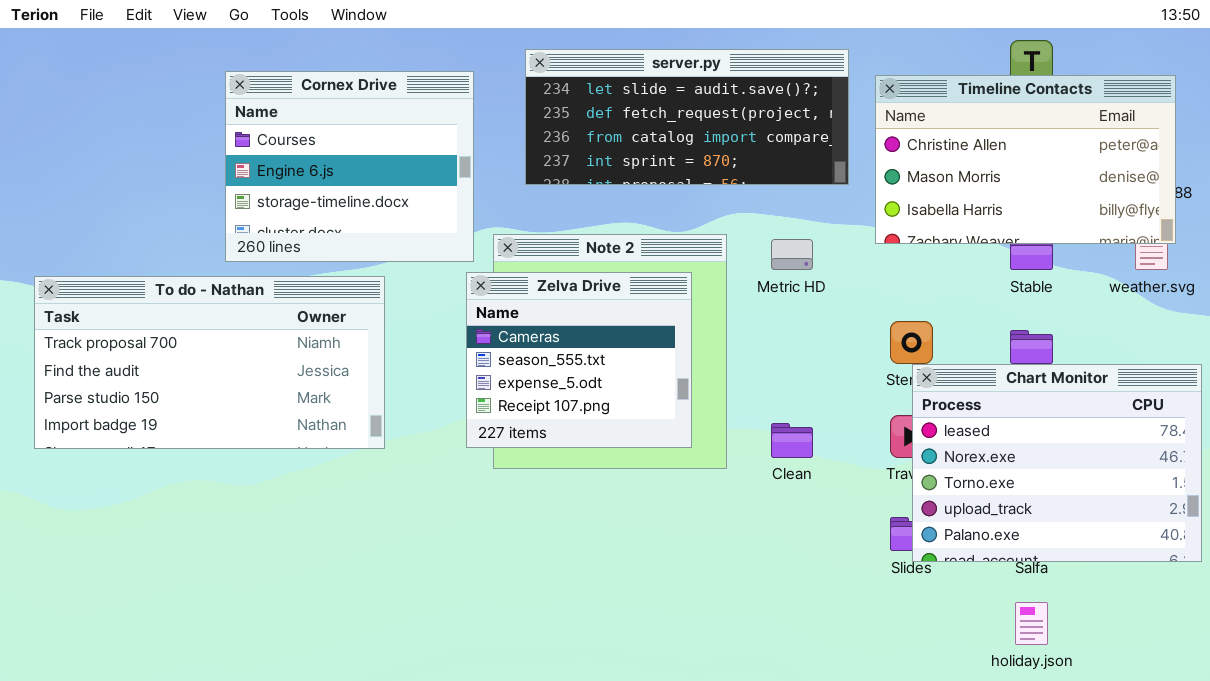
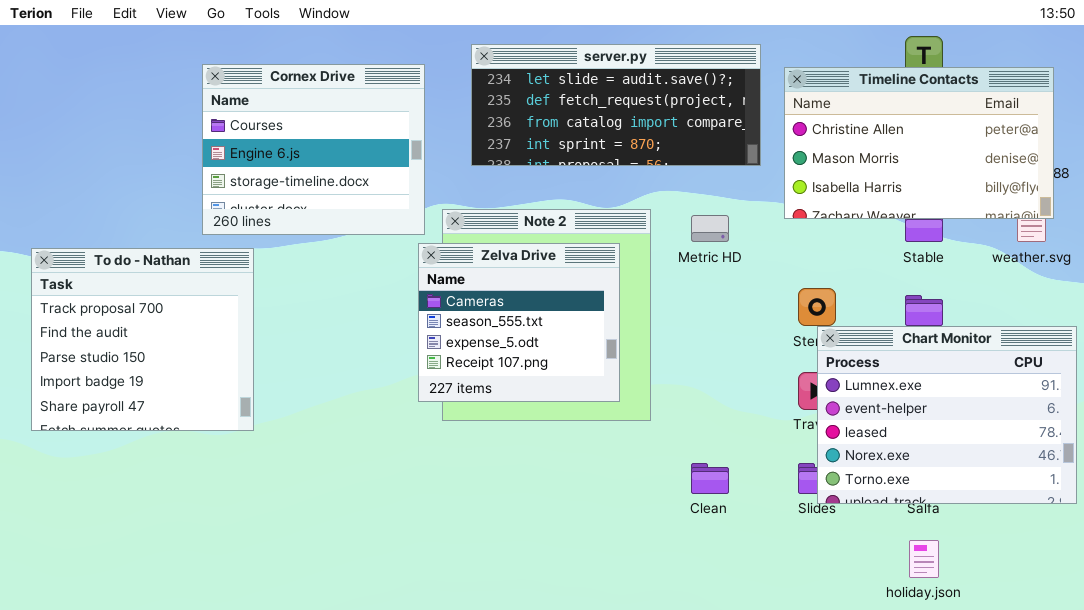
To do - Nathan: [34,276,385,449] -> [31,248,254,431], resized
Chart Monitor: [912,364,1202,562] -> [817,326,1077,504], scrolled up 2 rows
Clean: [771,423,813,458] -> [691,463,729,494], moved

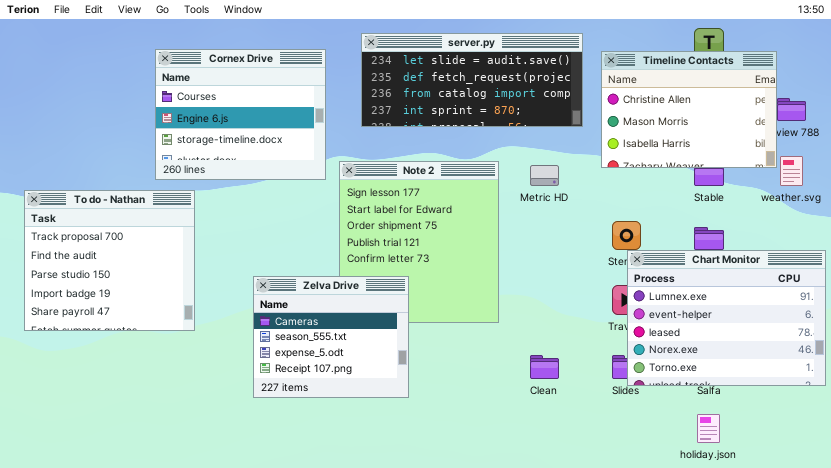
Timeline Contacts: [784,67,1054,219] -> [601,51,777,168], resized
Zelva Drive: [418,243,620,402] -> [253,276,409,398], moved

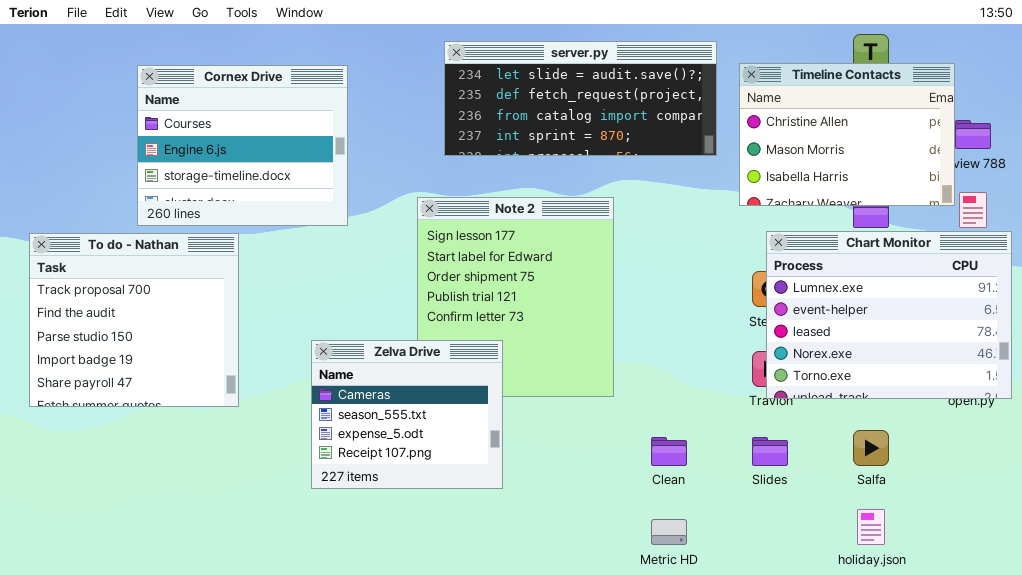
Cornex Drive: [155,49,326,180] -> [137,65,348,226], moved
Metric HD: [530,165,559,186] -> [651,519,687,545], moved
Chart Monitor: [627,250,826,386] -> [766,231,1012,399], moved

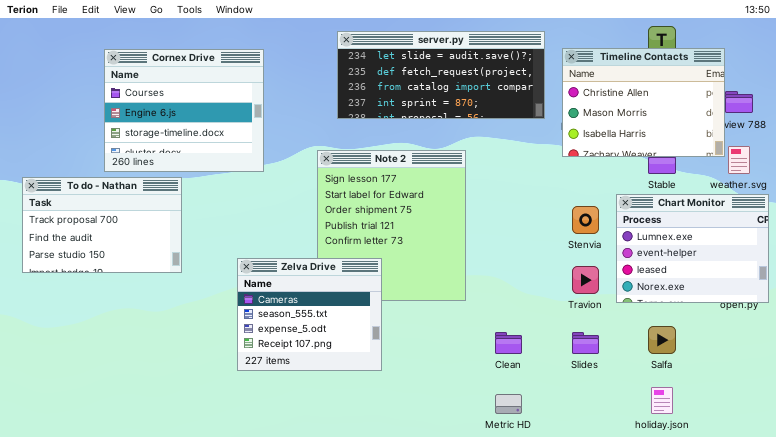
Chart Monitor: [766,231,1012,399] -> [616,194,769,303], resized
To do - Nathan: [29,233,239,407] -> [22,177,182,273], resized

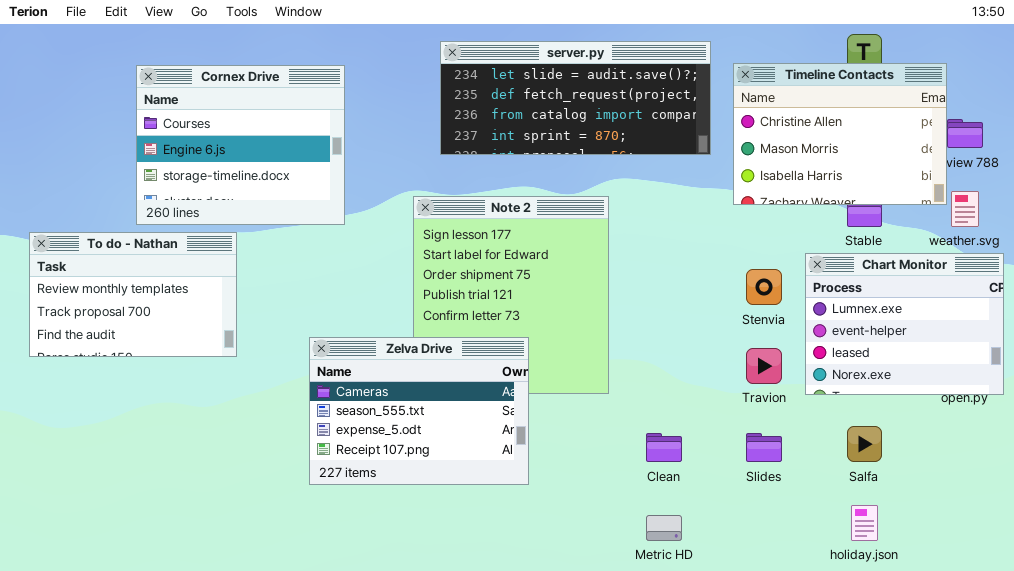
To do - Nathan: [22,177,182,273] -> [29,232,237,357], scrolled up 1 row
Zelva Drive: [237,258,382,371] -> [309,337,529,485], resized

